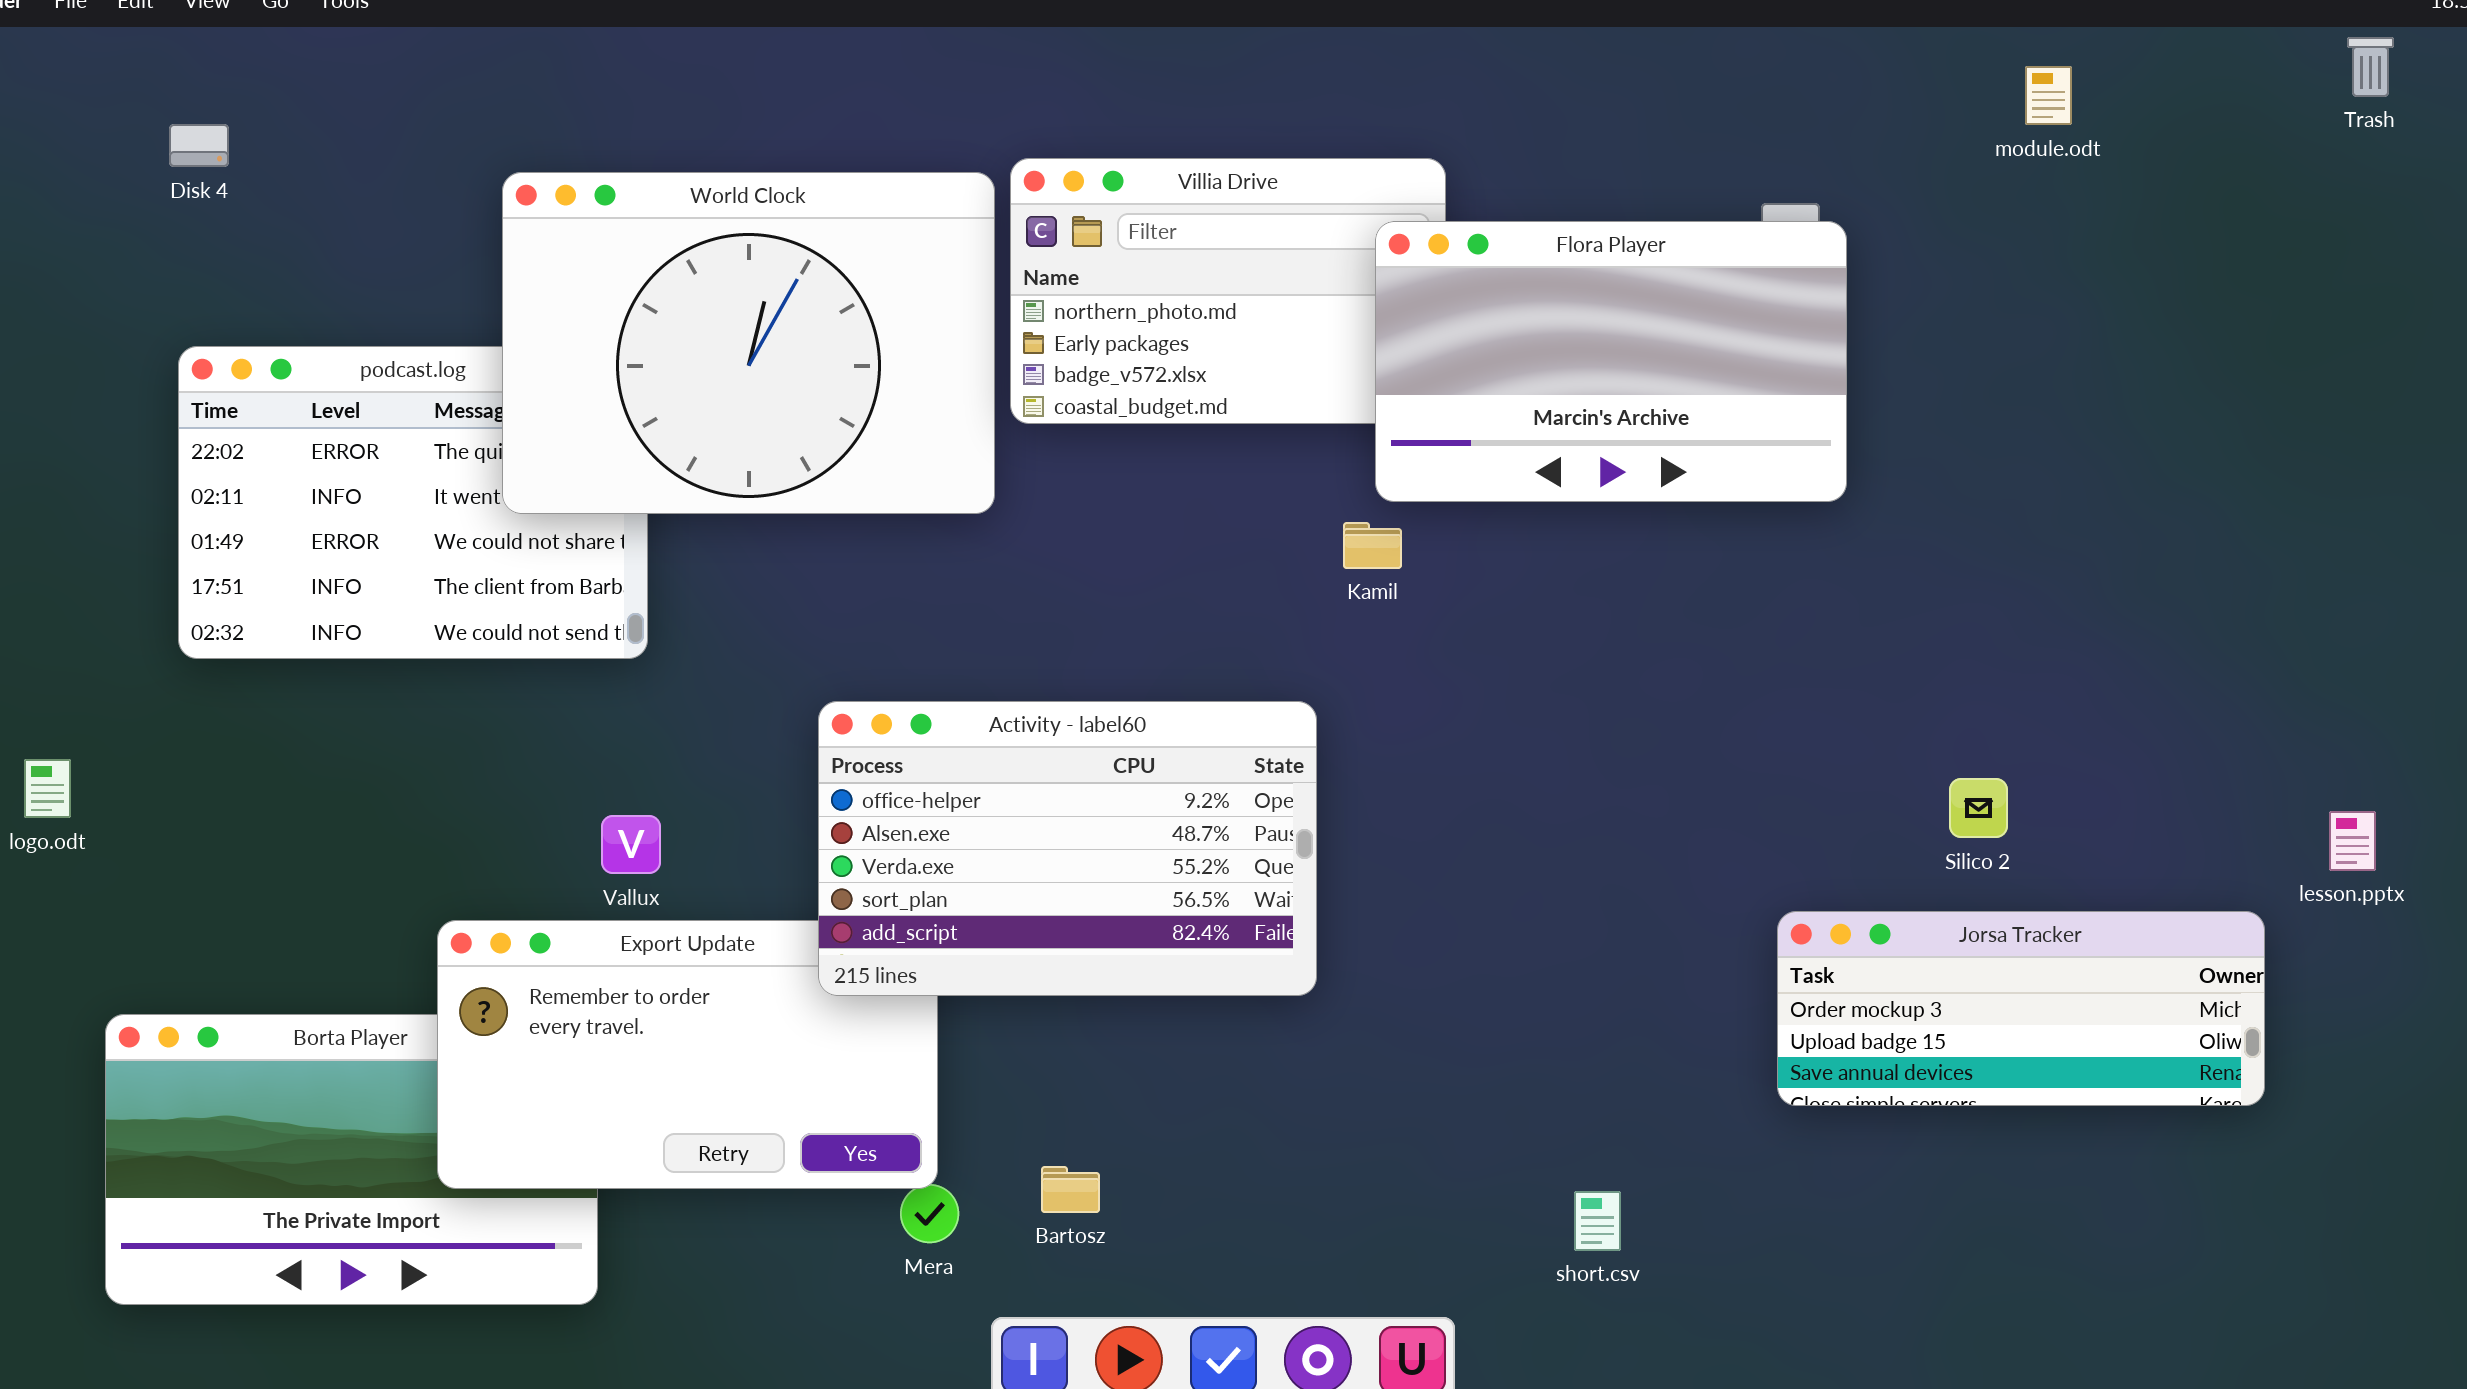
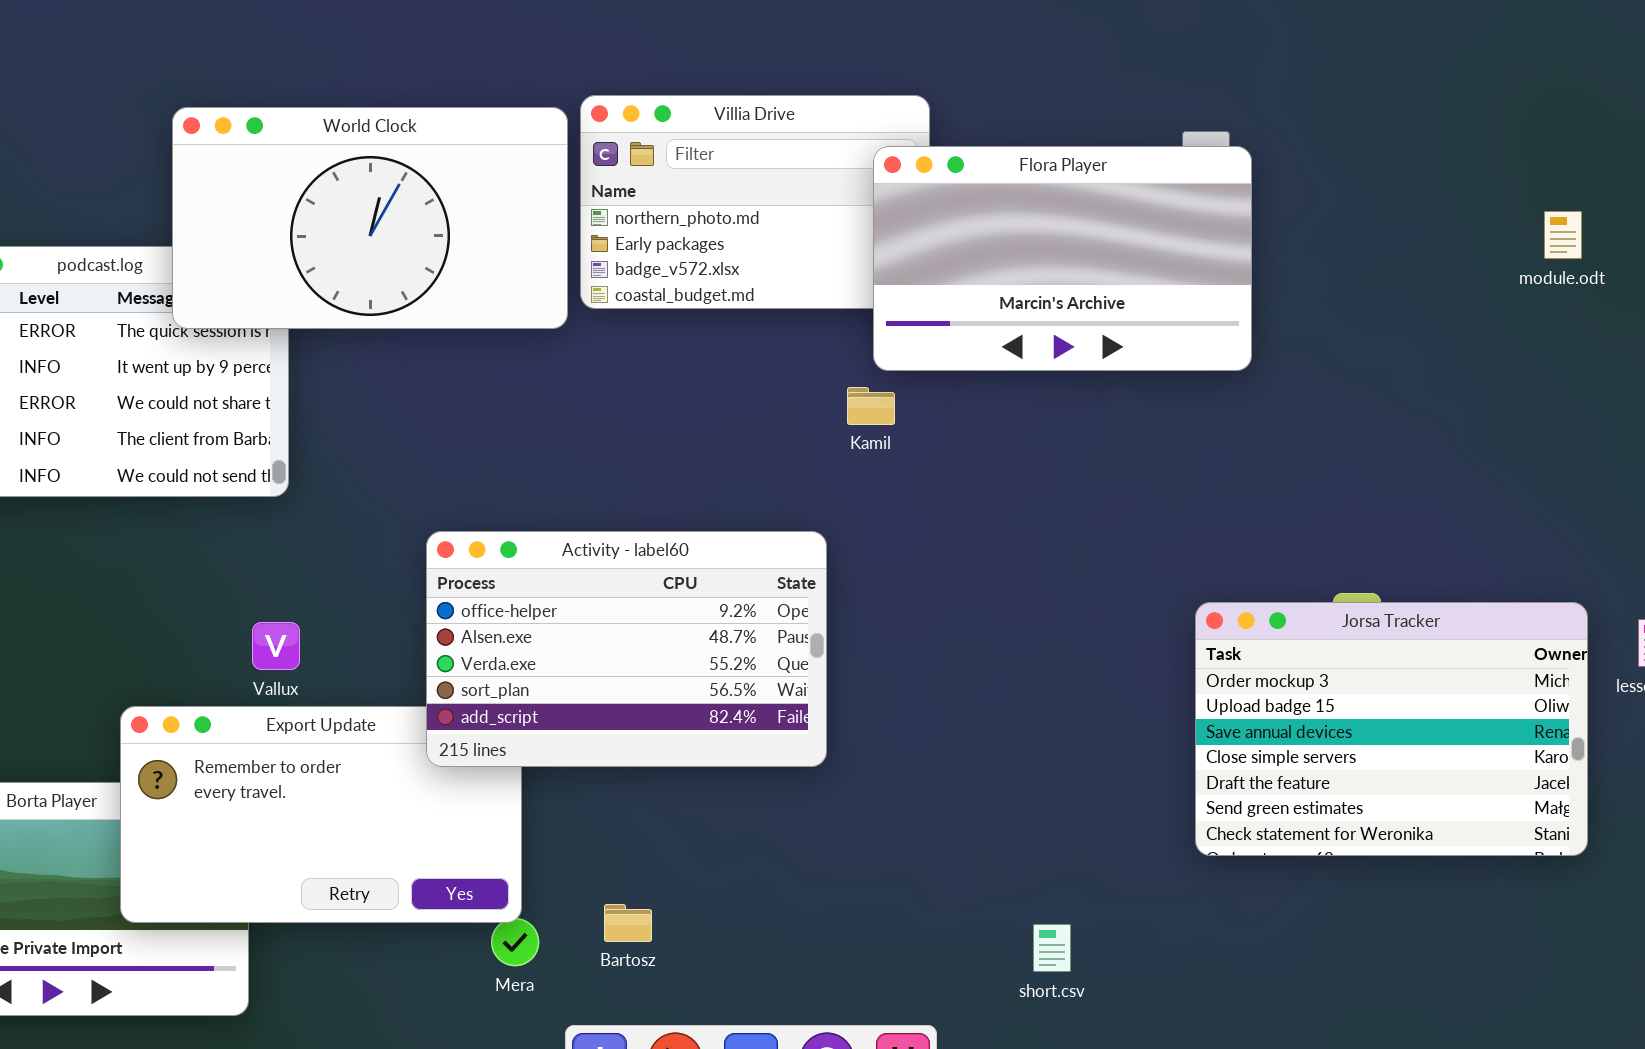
module.odt: [2025,66,2072,125] -> [1544,211,1582,259], moved
World Clock: [502,172,995,514] -> [172,107,568,329], resized
Jorsa Tracker: [1777,911,2265,1106] -> [1195,602,1588,856], resized

